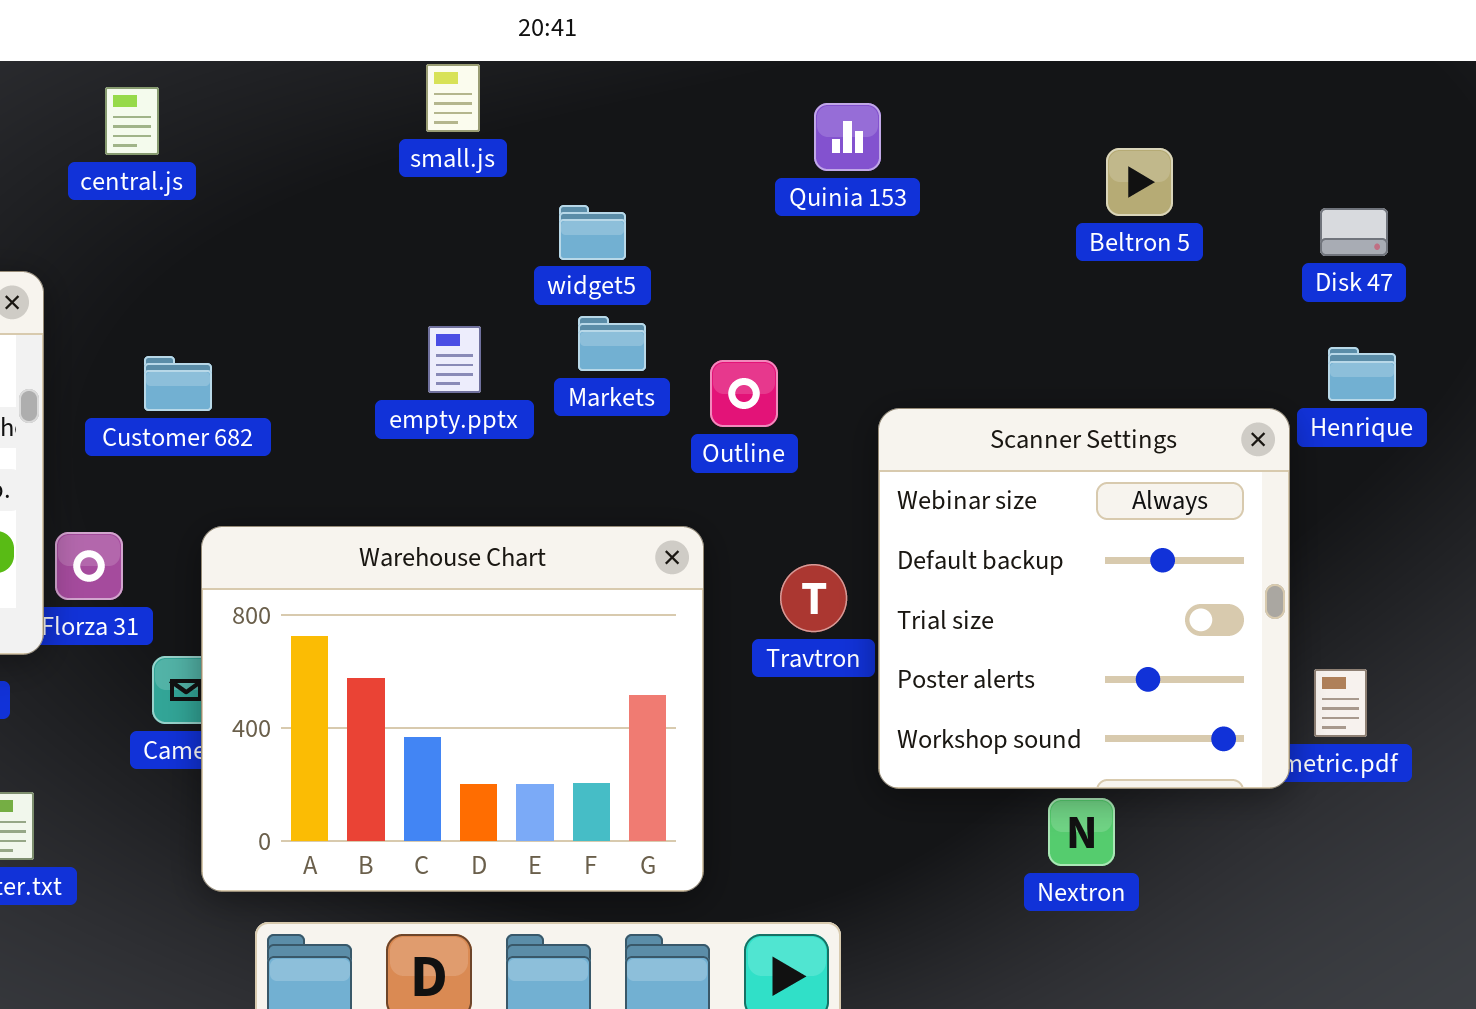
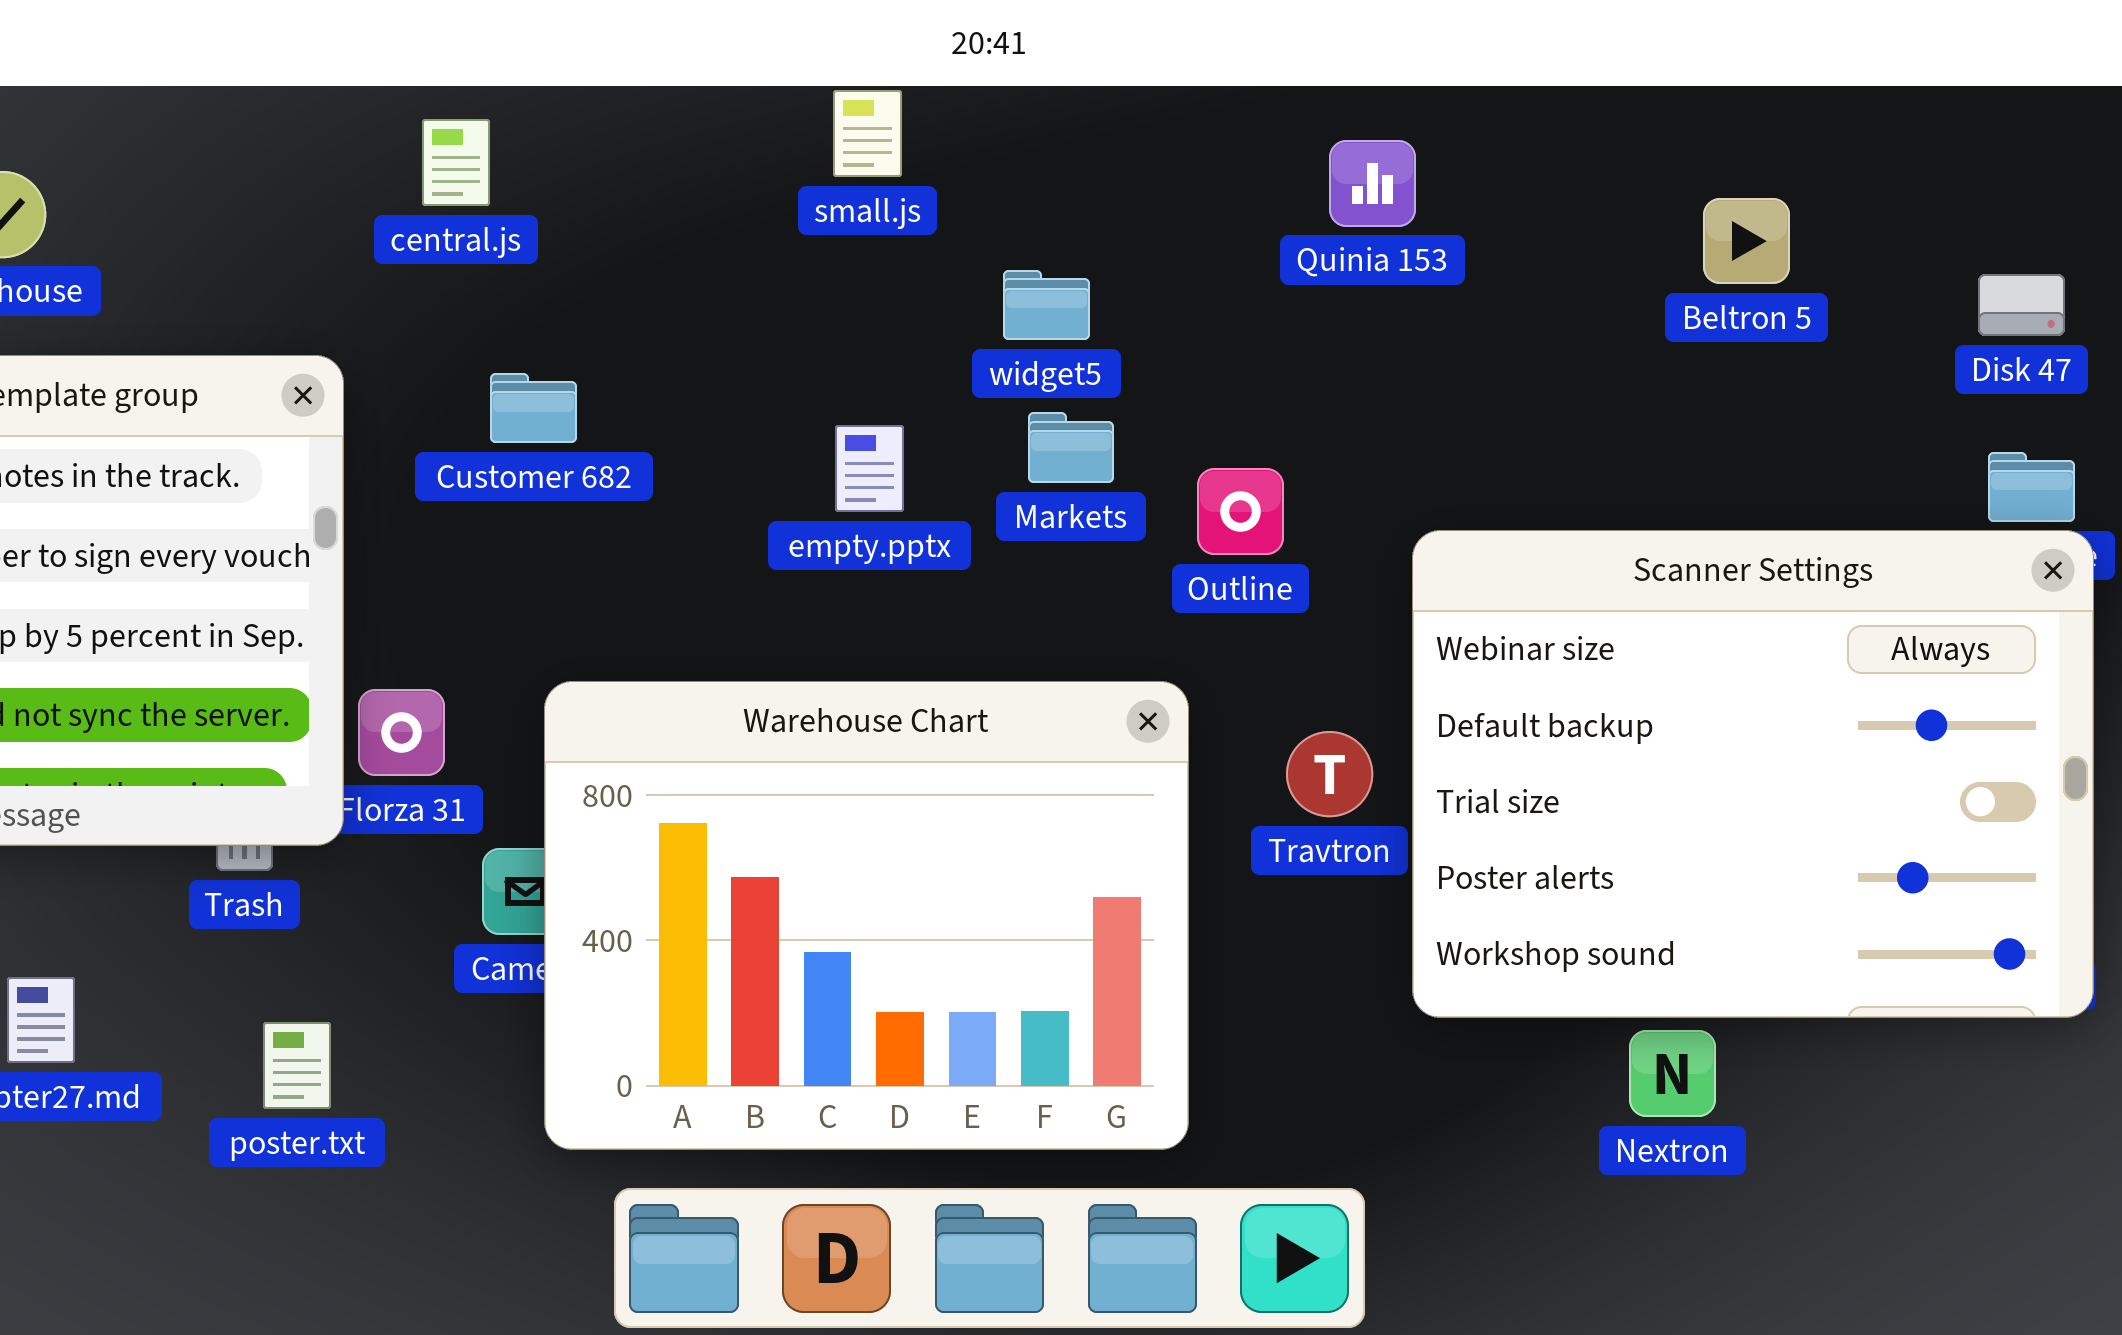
Customer 682: [144,356,212,411] -> [490,373,577,443], moved
Scanner Settings: [878,408,1290,789] -> [1412,530,2094,1018], resized

